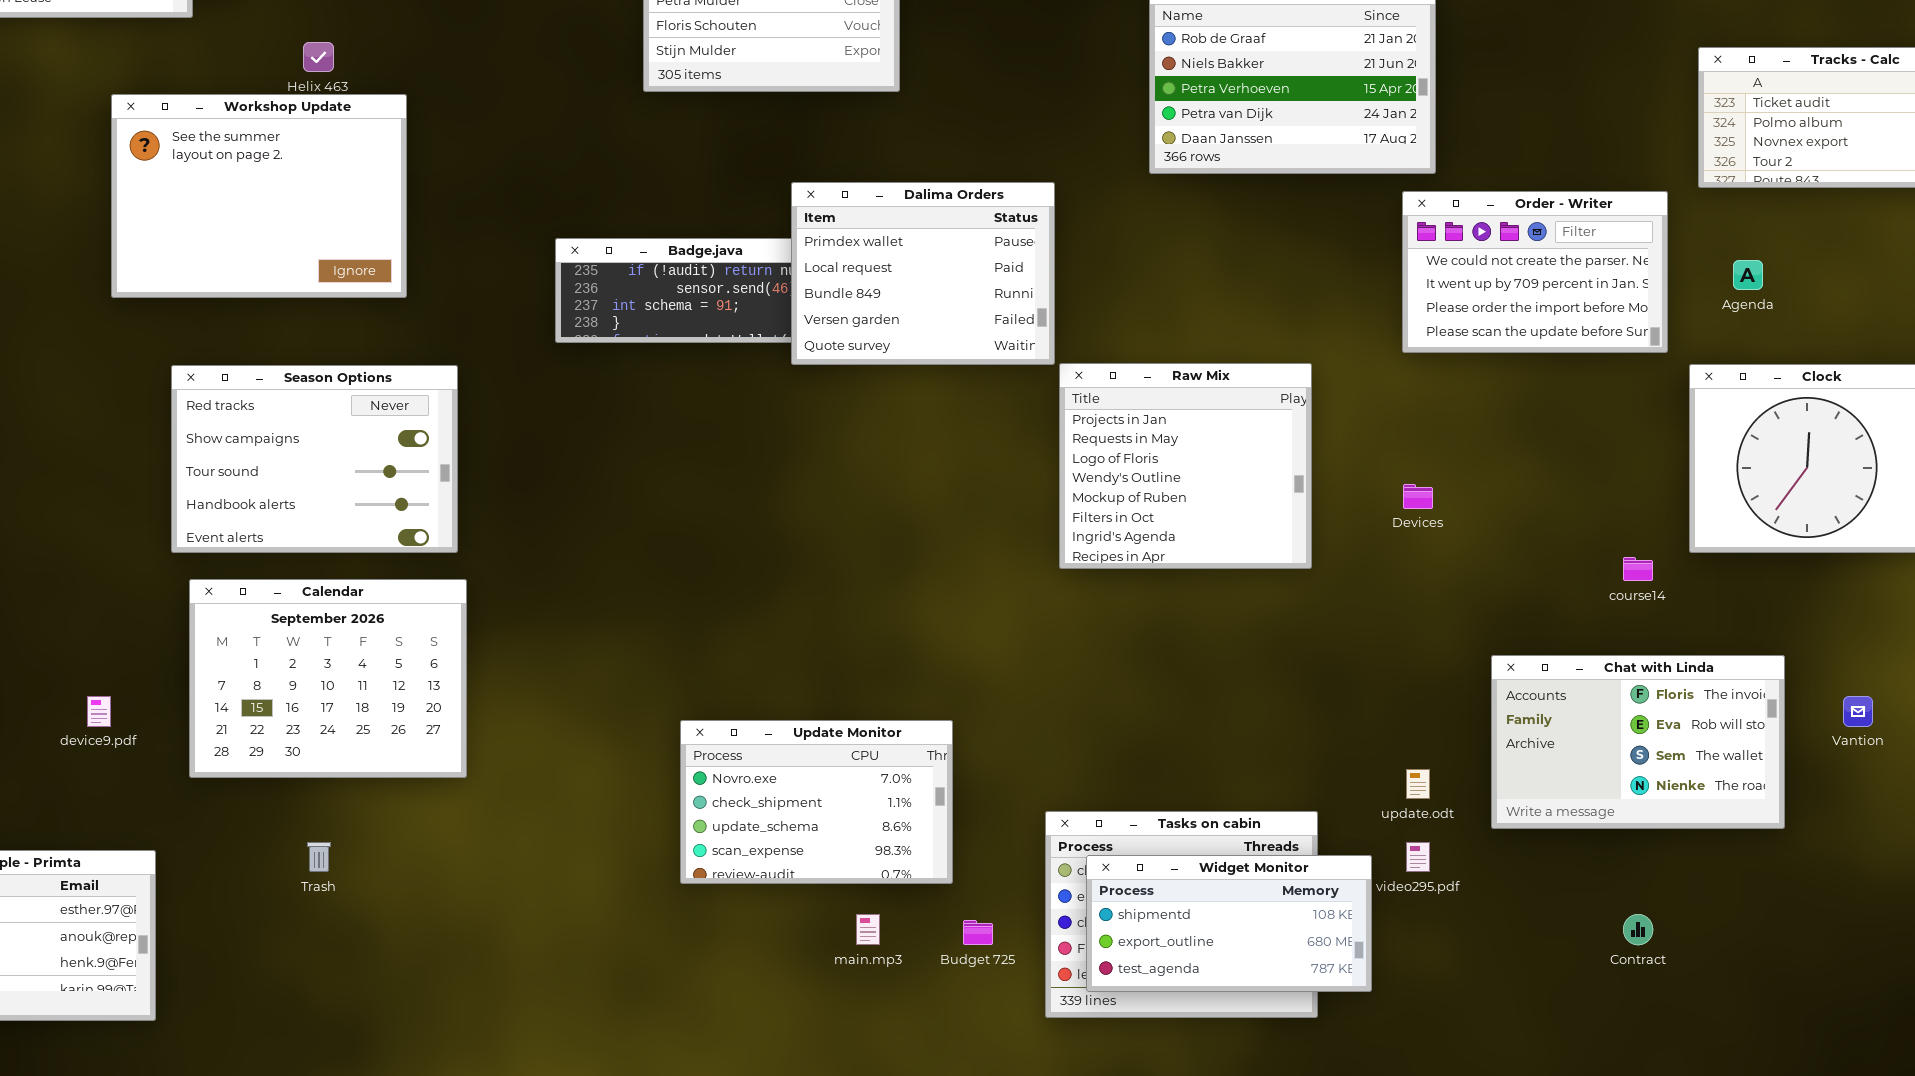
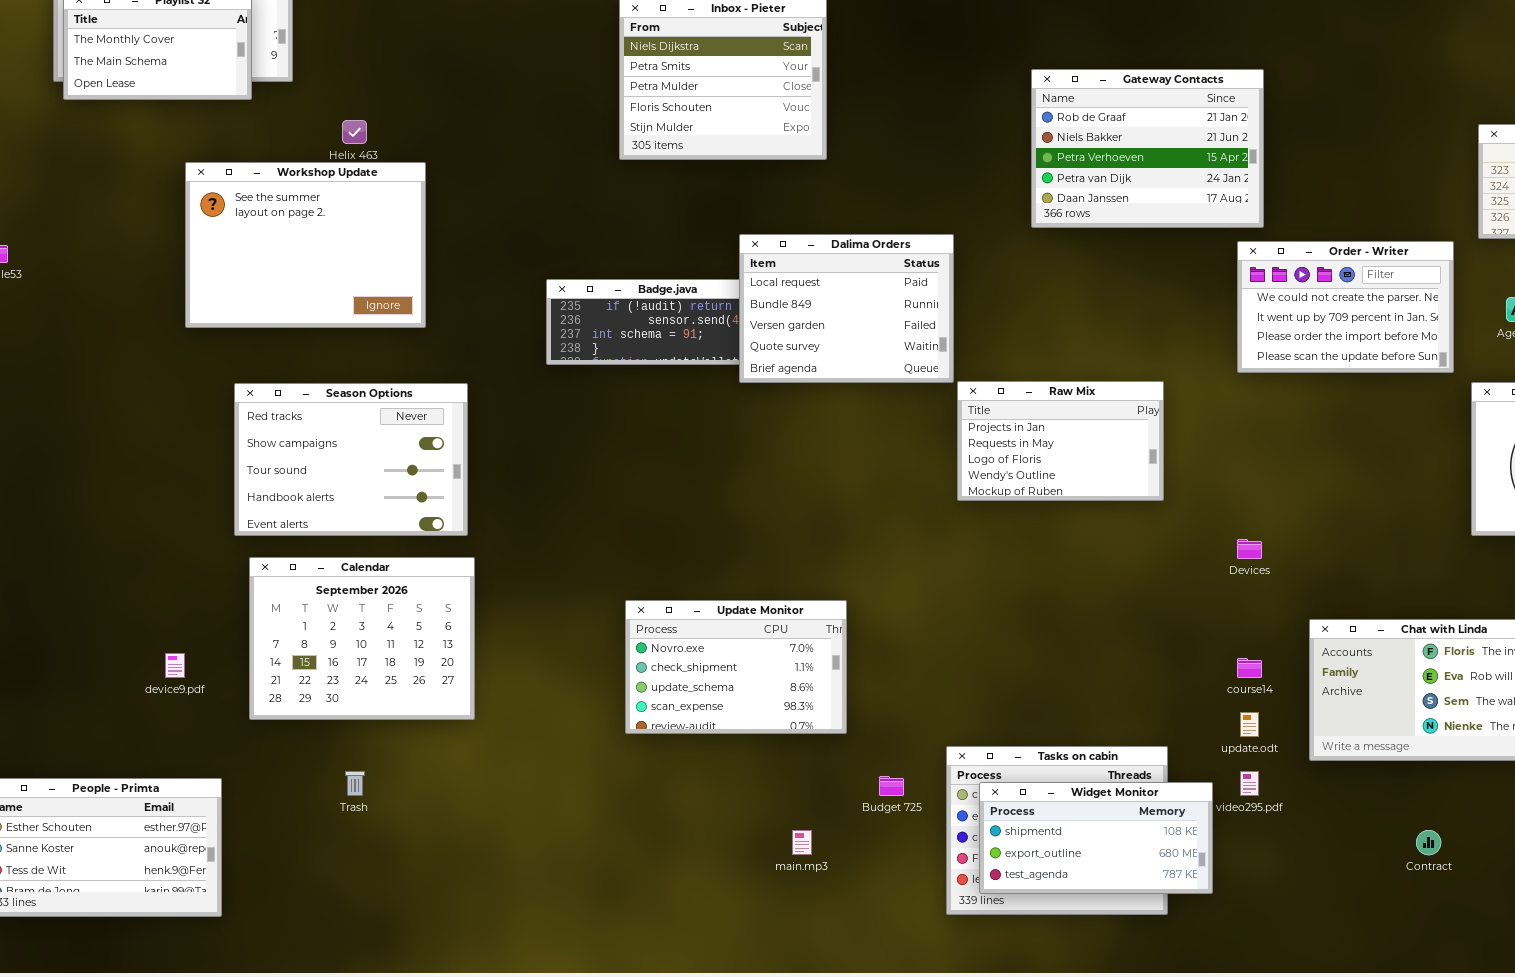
Dalima Orders: [791,182,1055,365] -> [739,234,954,383], scrolled down 1 row
Raw Mix: [1059,363,1312,569] -> [957,381,1164,501], resized
Devices: [1403,484,1433,509] -> [1237,539,1262,559], moved
course14: [1623,557,1653,581] -> [1237,658,1262,678], moved
Update Monitor: [680,720,953,884] -> [625,600,847,734], moved
Budget 725: [963,920,993,945] -> [879,776,904,796], moved

